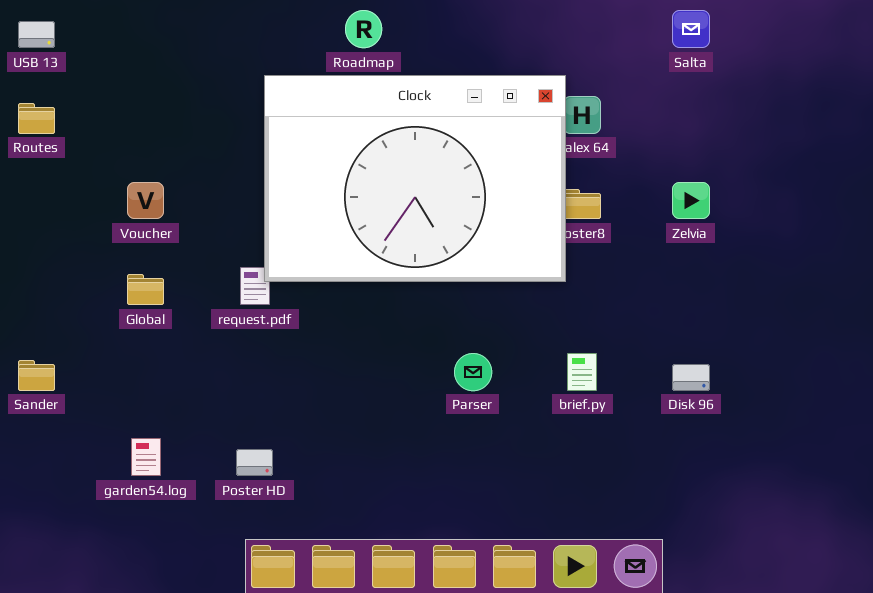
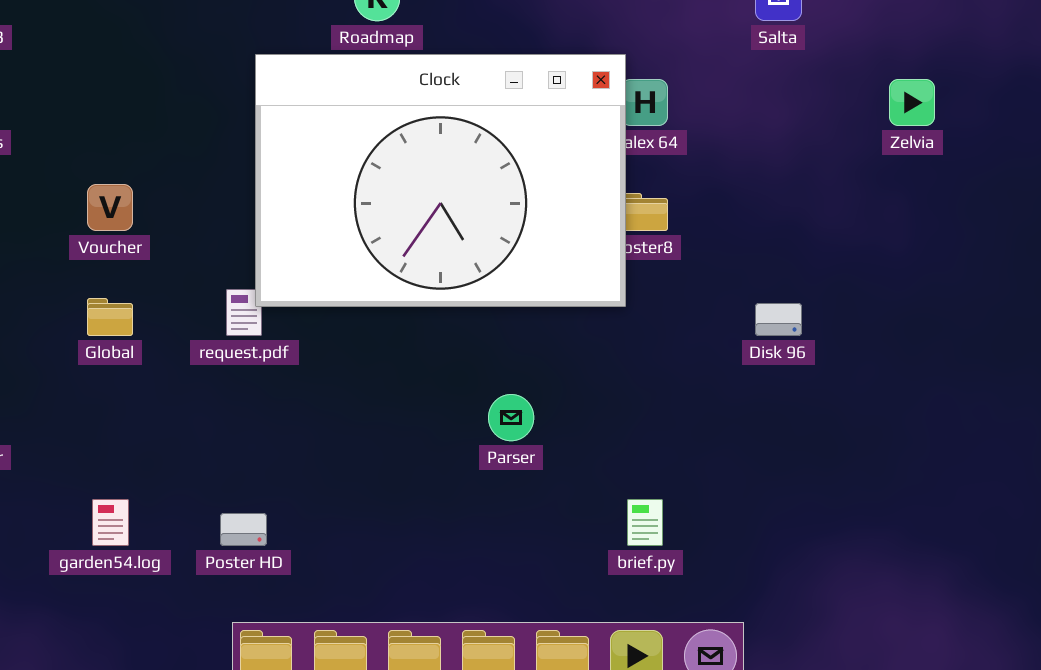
Zelvia: [672,182,710,219] -> [889,79,935,126], moved
brief.py: [567,353,597,391] -> [627,499,663,546], moved
Disk 96: [672,364,710,391] -> [755,303,802,336], moved

